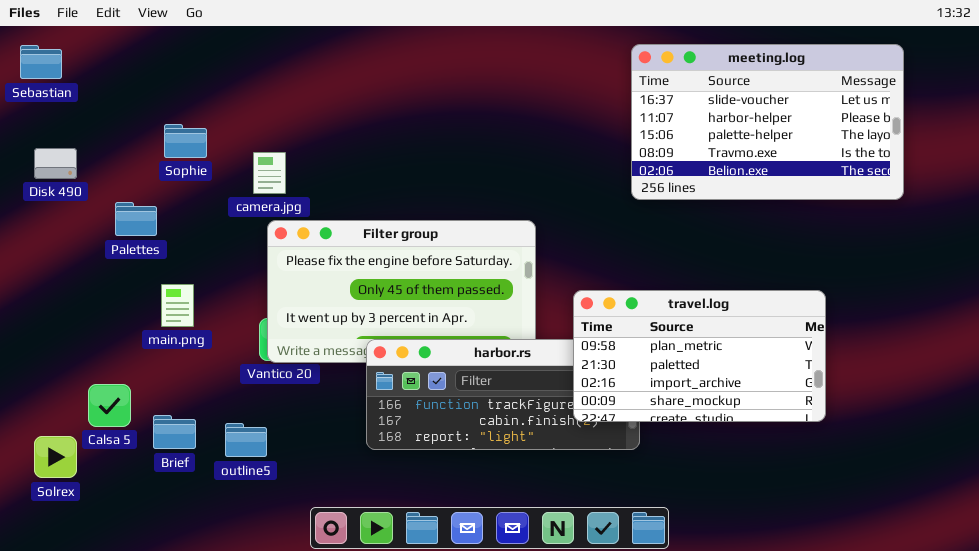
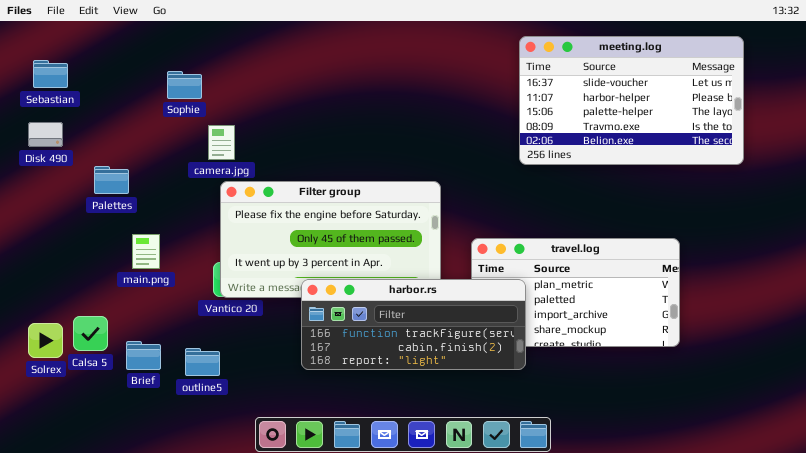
Sebastian: [20,45,62,79] -> [33,60,68,88], moved
Sophie: [164,124,207,158] -> [167,71,202,99], moved
harbor.rs: [366,339,640,450] -> [301,279,526,370], raised
Solrex: [34,436,77,478] -> [28,323,63,358], moved

